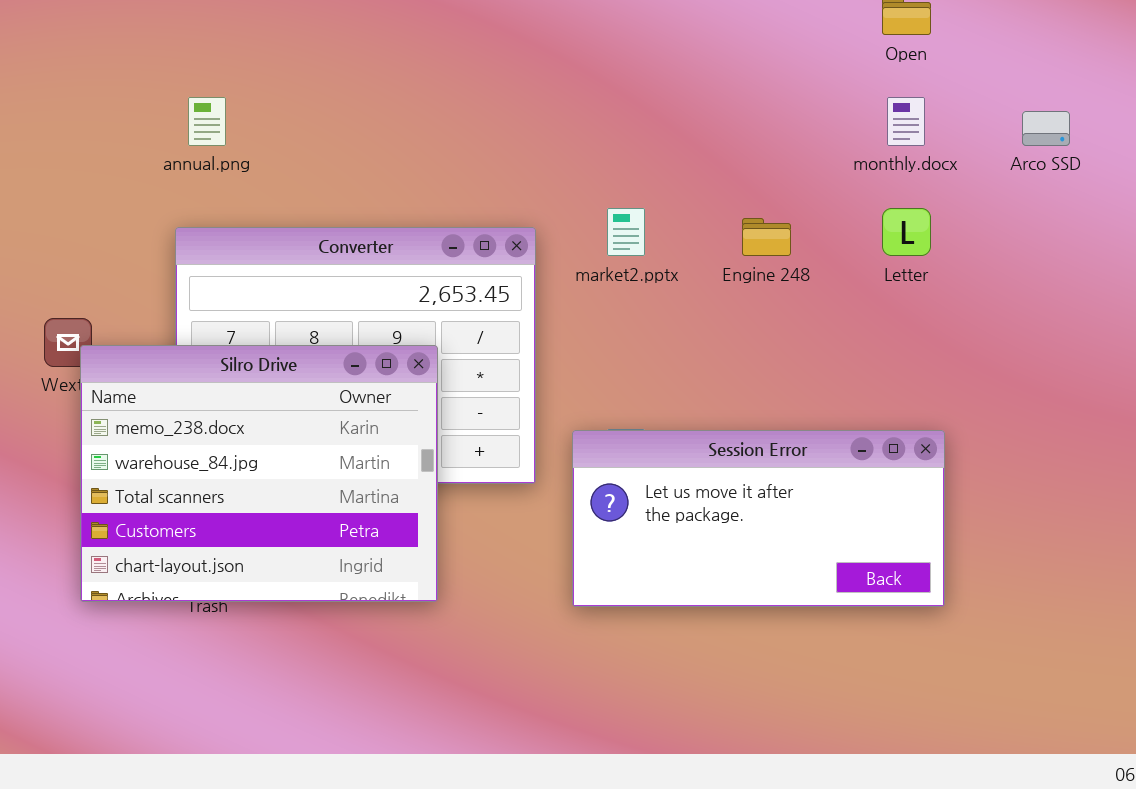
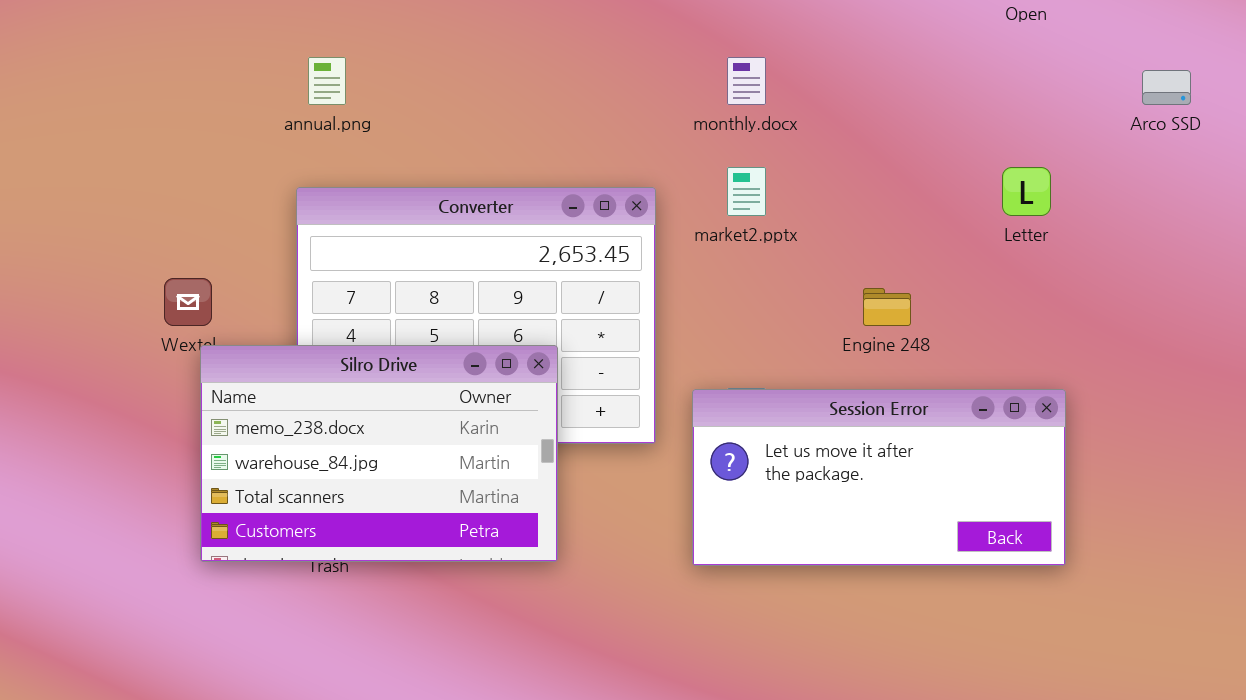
monthly.docx: [887,97,925,146] -> [727,57,766,105], moved
Engine 248: [742,218,791,256] -> [863,288,911,326], moved
Silro Drive: [80,345,438,602] -> [200,345,558,562], resized

